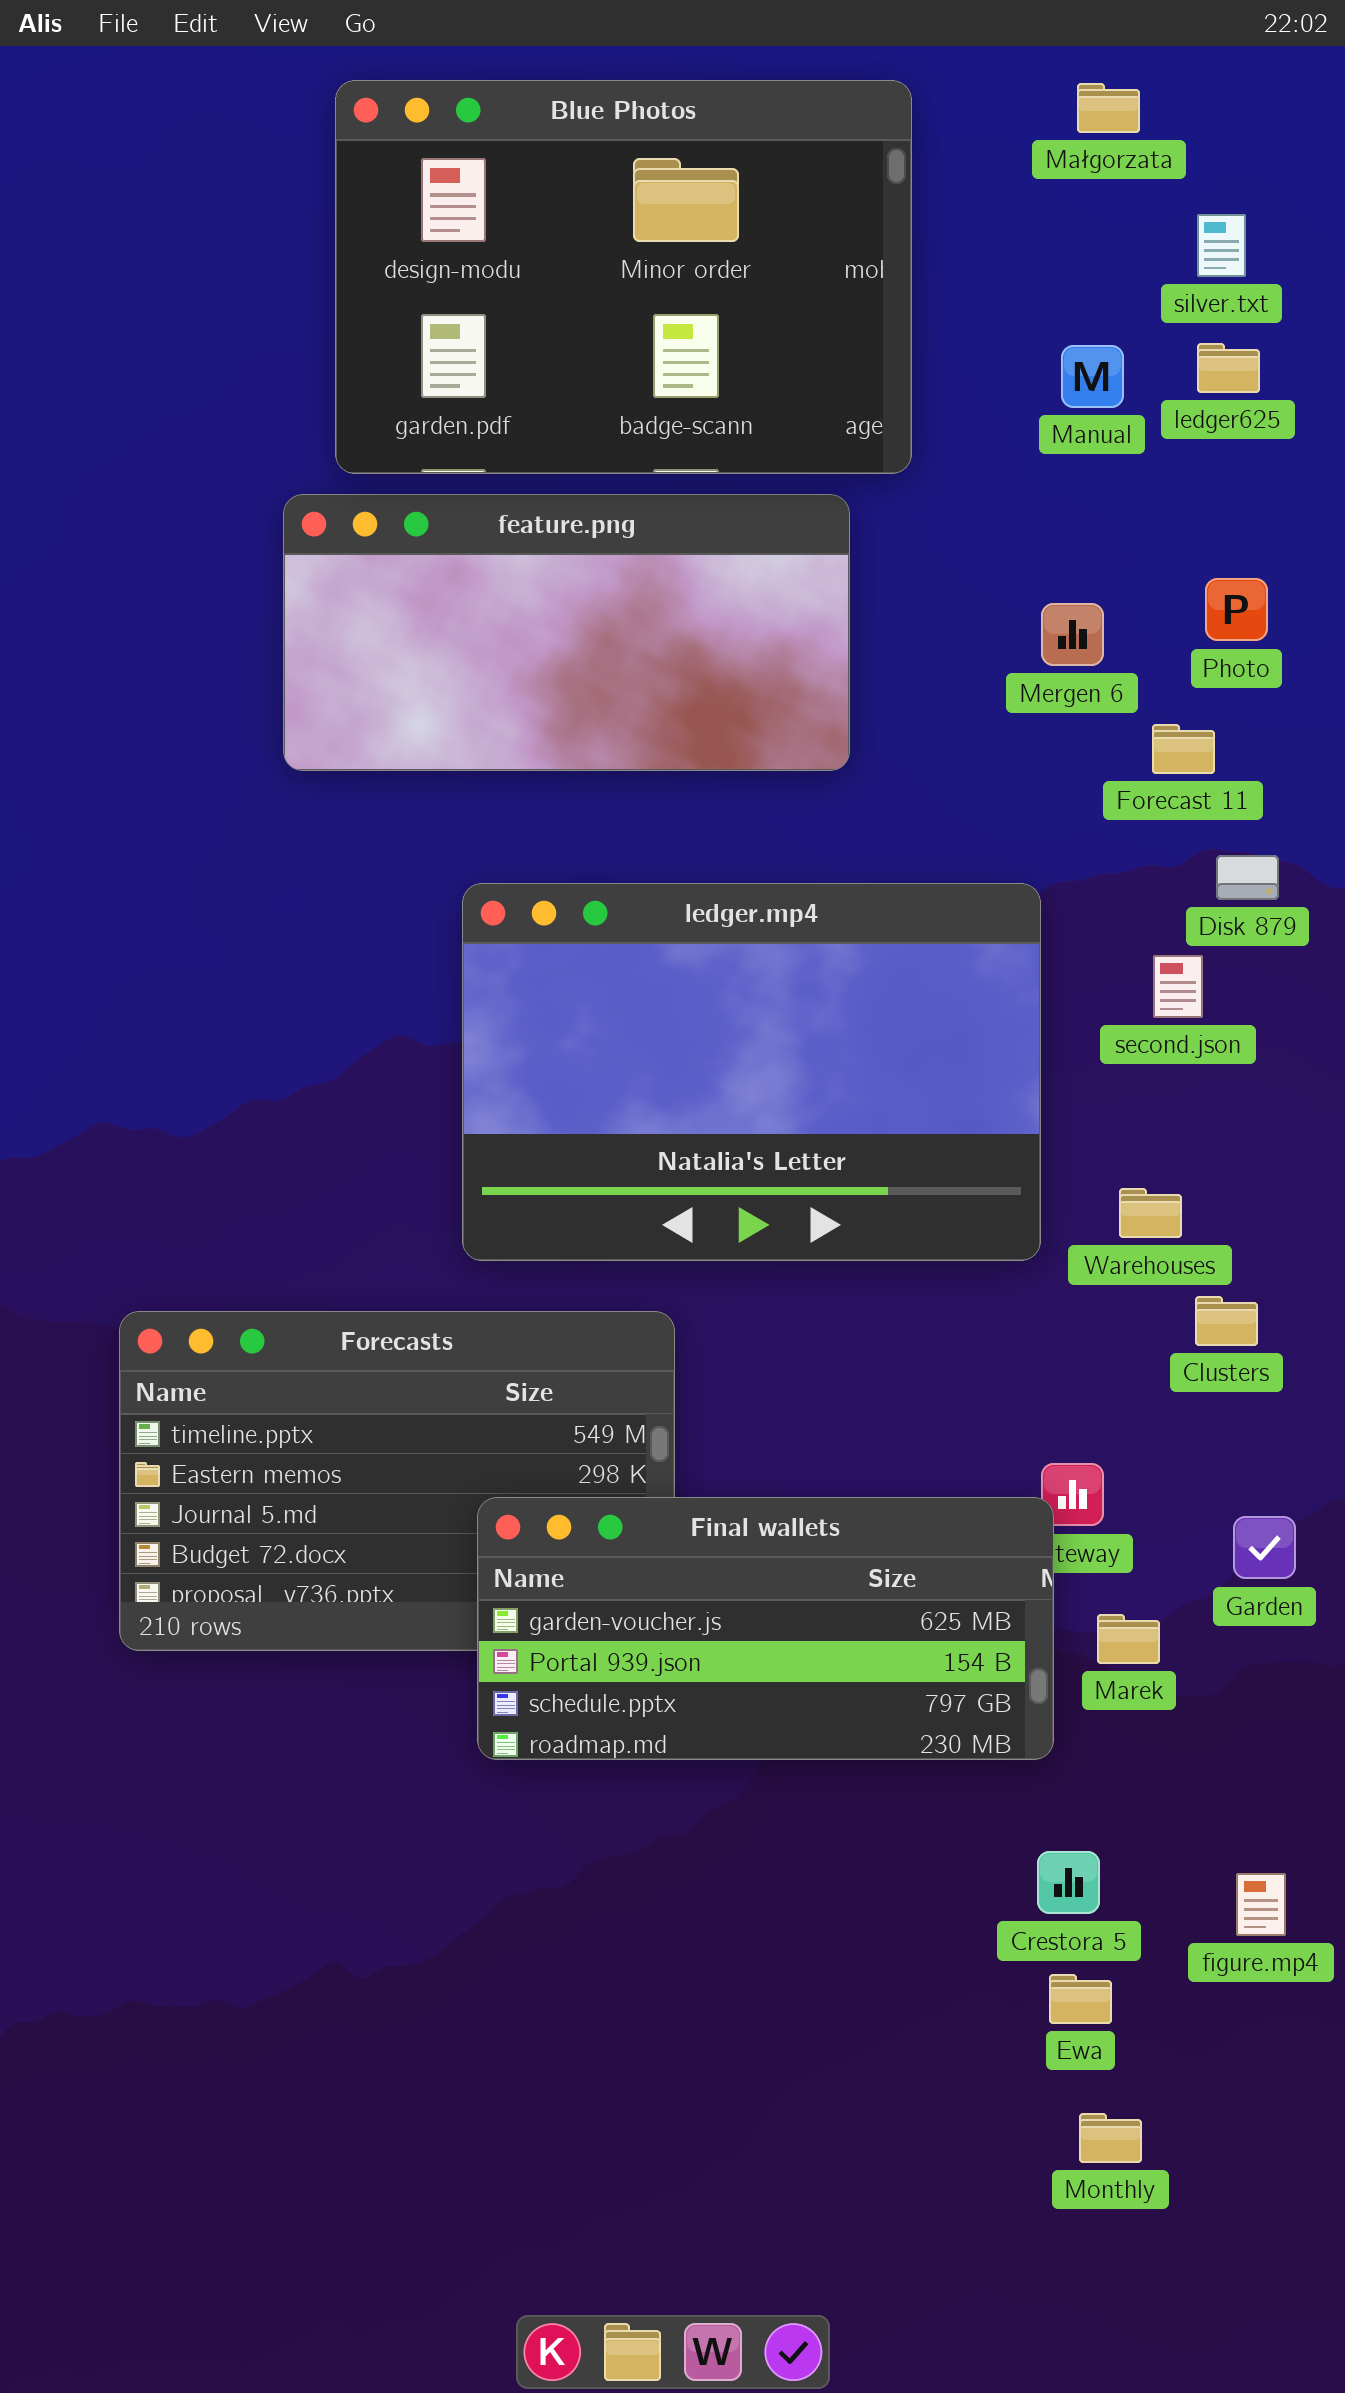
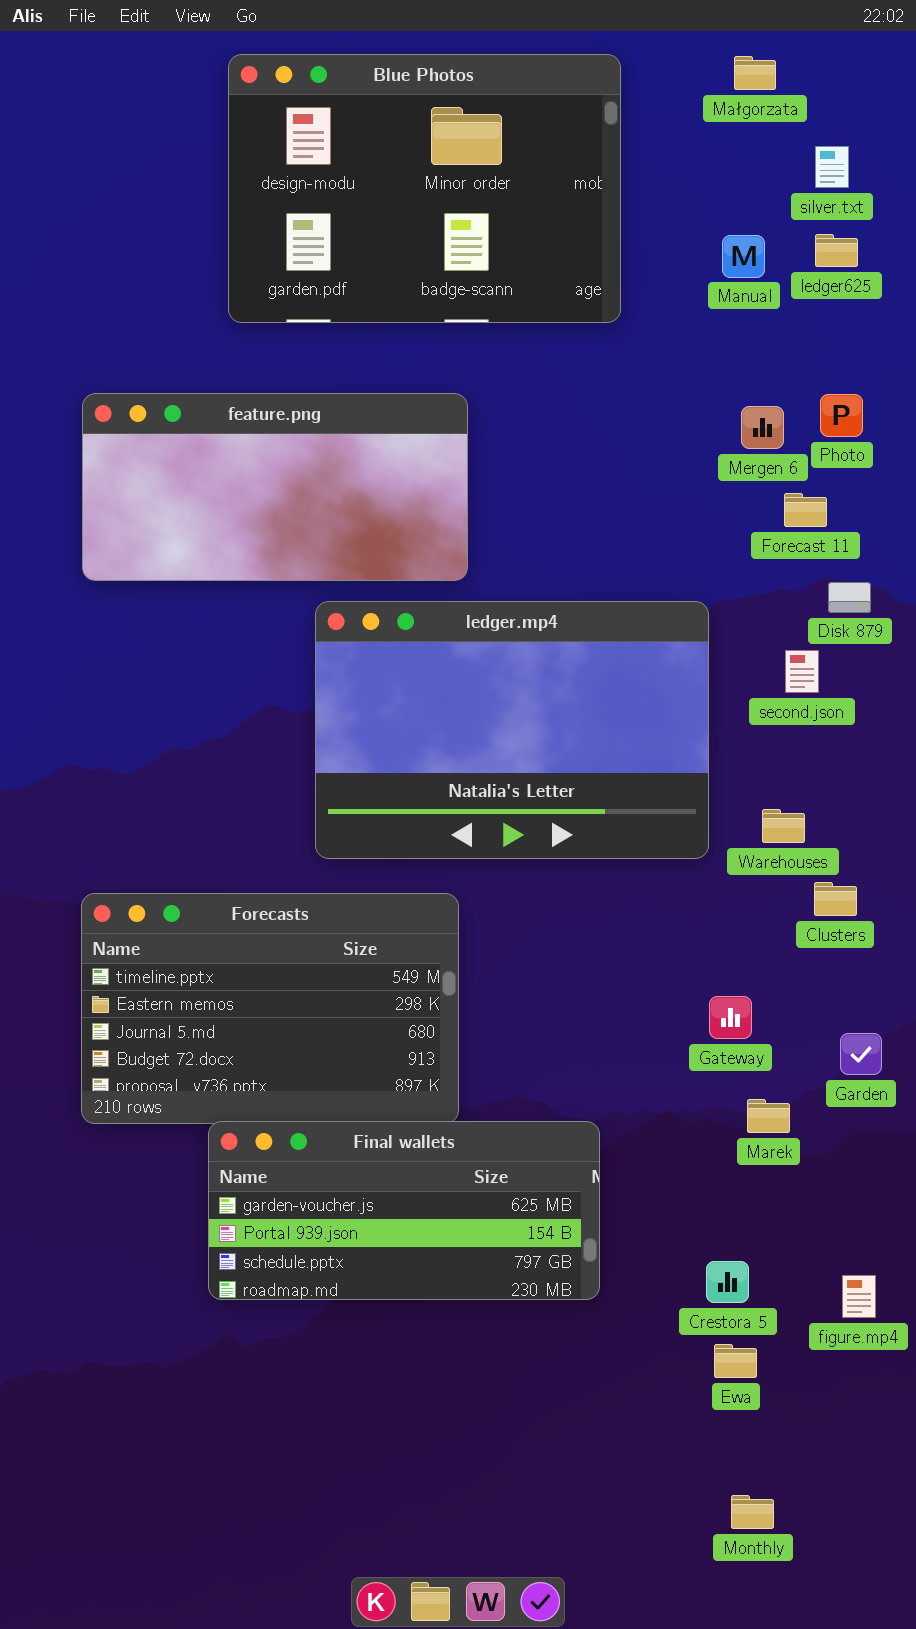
feature.png: [283,494,850,771] -> [82,393,468,581], moved
Mergen 6: [1041,603,1104,666] -> [741,406,784,449], moved
Final wallets: [477,1497,1054,1760] -> [208,1121,600,1300], moved
Monthly: [1079,2113,1142,2163] -> [731,1495,774,1529], moved

